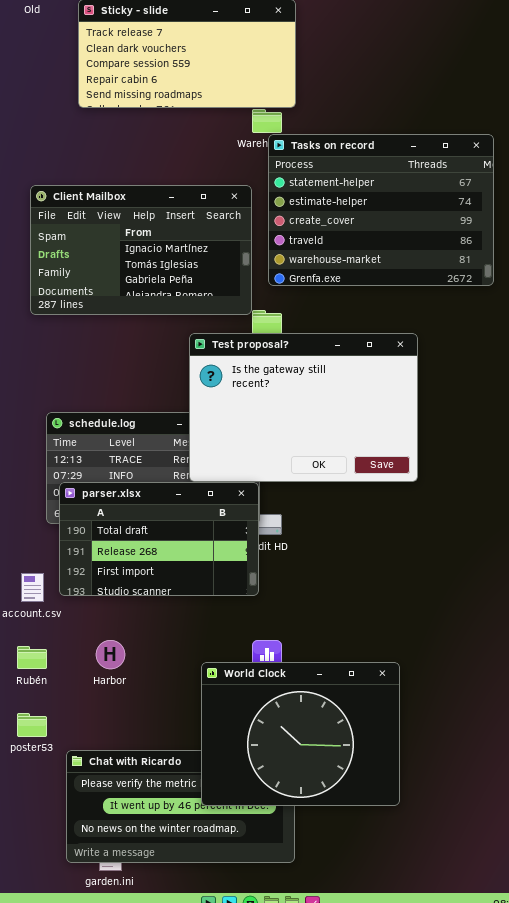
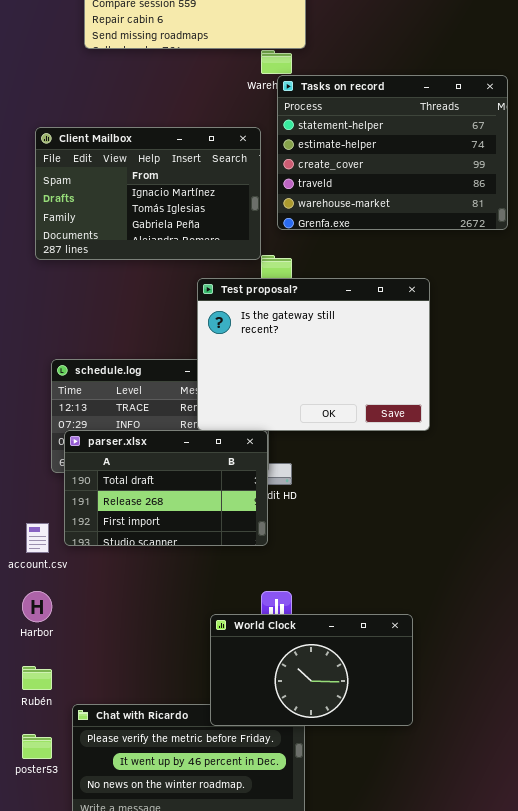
Harbor: [96,640,125,669] -> [22,591,52,622], moved
Rubén: [17,646,47,669] -> [22,666,52,690], moved
World Clock: [201,662,400,806] -> [210,614,413,726], resized
poster53: [17,713,47,737] -> [22,734,52,759], moved

